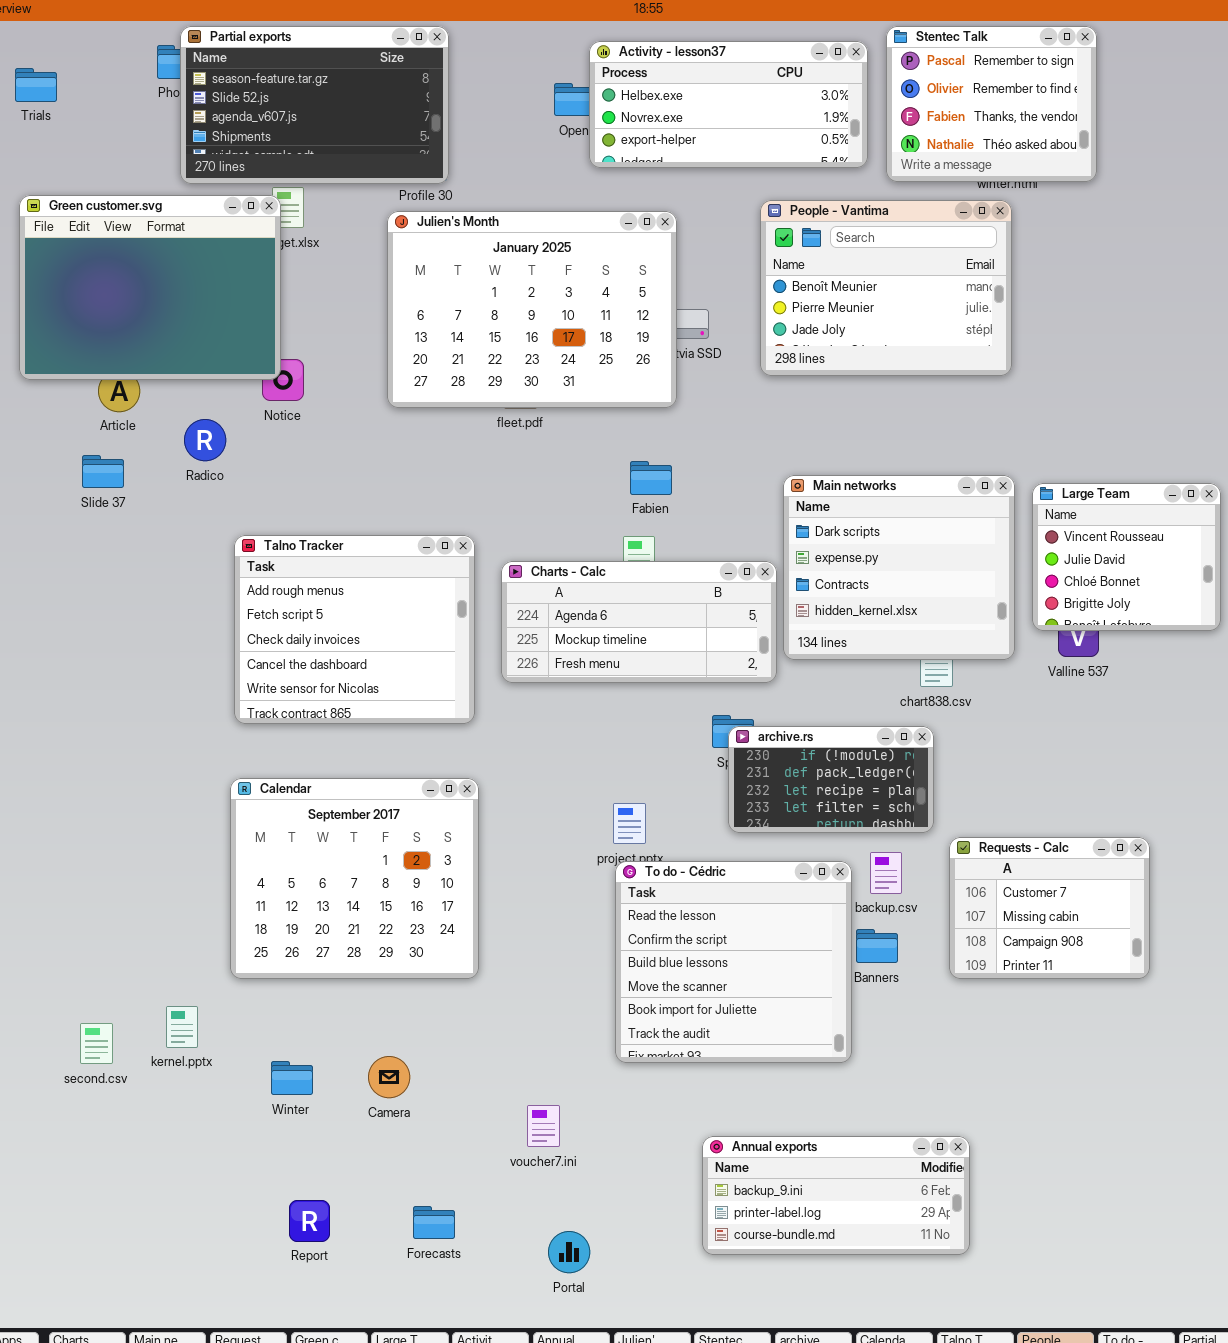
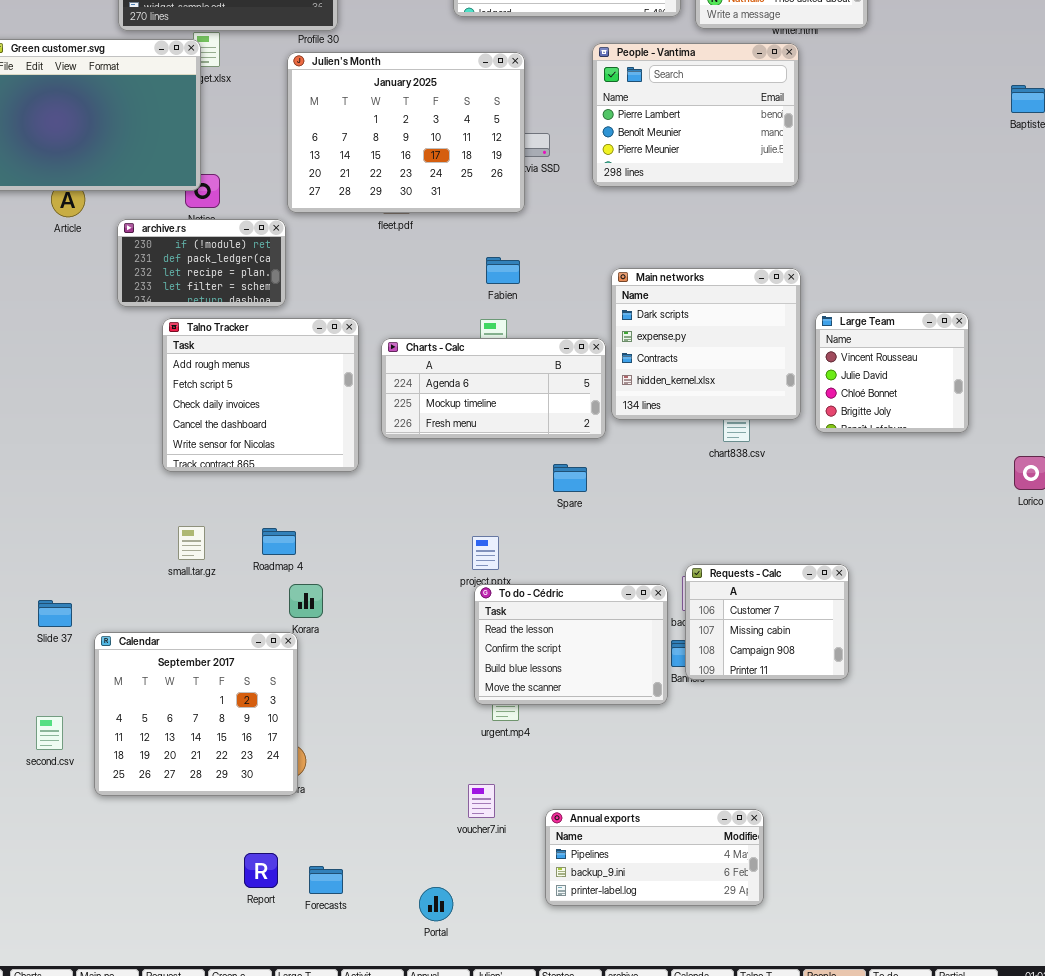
People - Vantima: [760,200,1012,376] -> [592,43,799,187], scrolled up 1 row
Slide 37: [82,455,124,488] -> [38,600,72,627], moved
Large Team: [1032,483,1221,631] -> [815,312,969,433], moved
archive.rs: [728,726,934,833] -> [117,219,286,307], moved
Calendar: [230,778,479,979] -> [94,632,298,796], moved
Requests - Calc: [949,837,1150,979] -> [685,564,849,680], moved
To do - Cédric: [615,861,852,1063] -> [474,584,668,705], resized
voucher7.ini: [527,1105,560,1147] -> [468,784,495,818], moved
Annual exports: [702,1136,970,1255] -> [545,809,764,906], scrolled up 1 row
Report: [289,1200,330,1242] -> [244,853,278,888], moved

